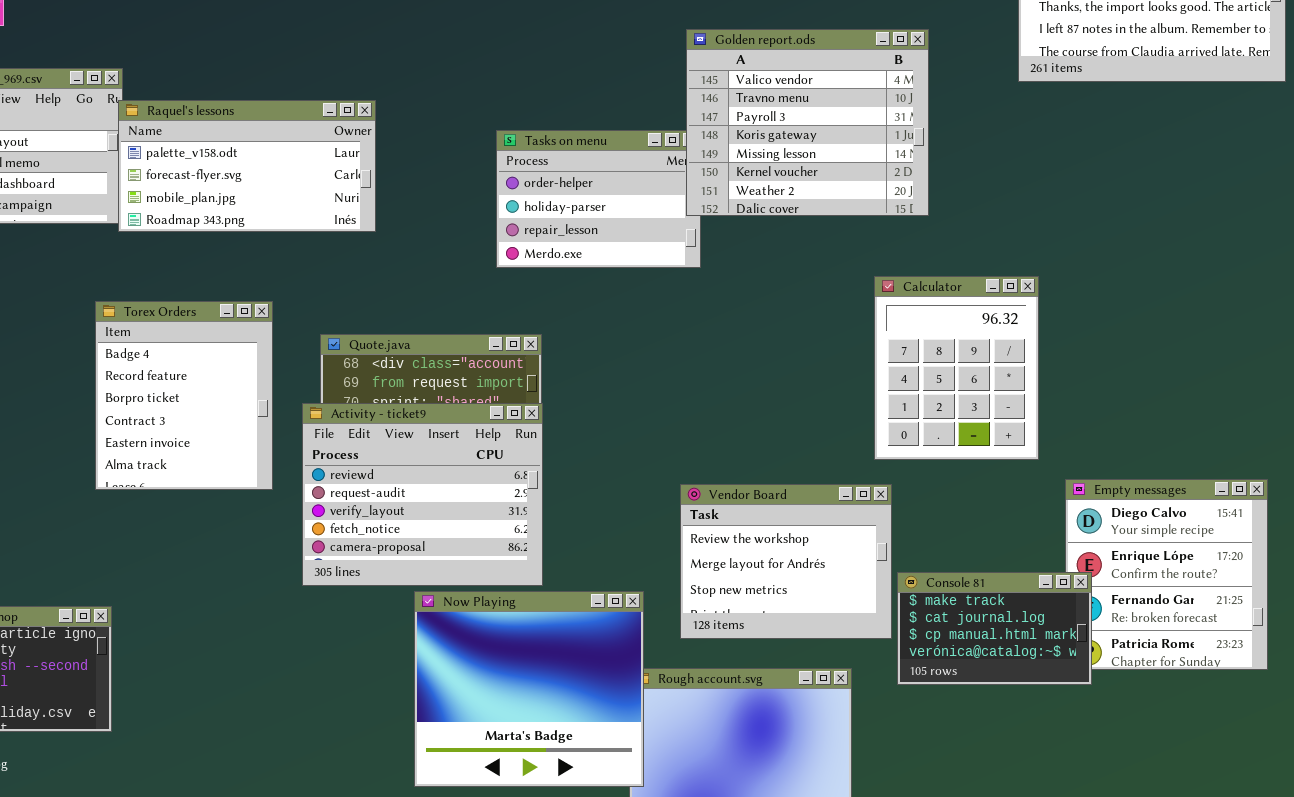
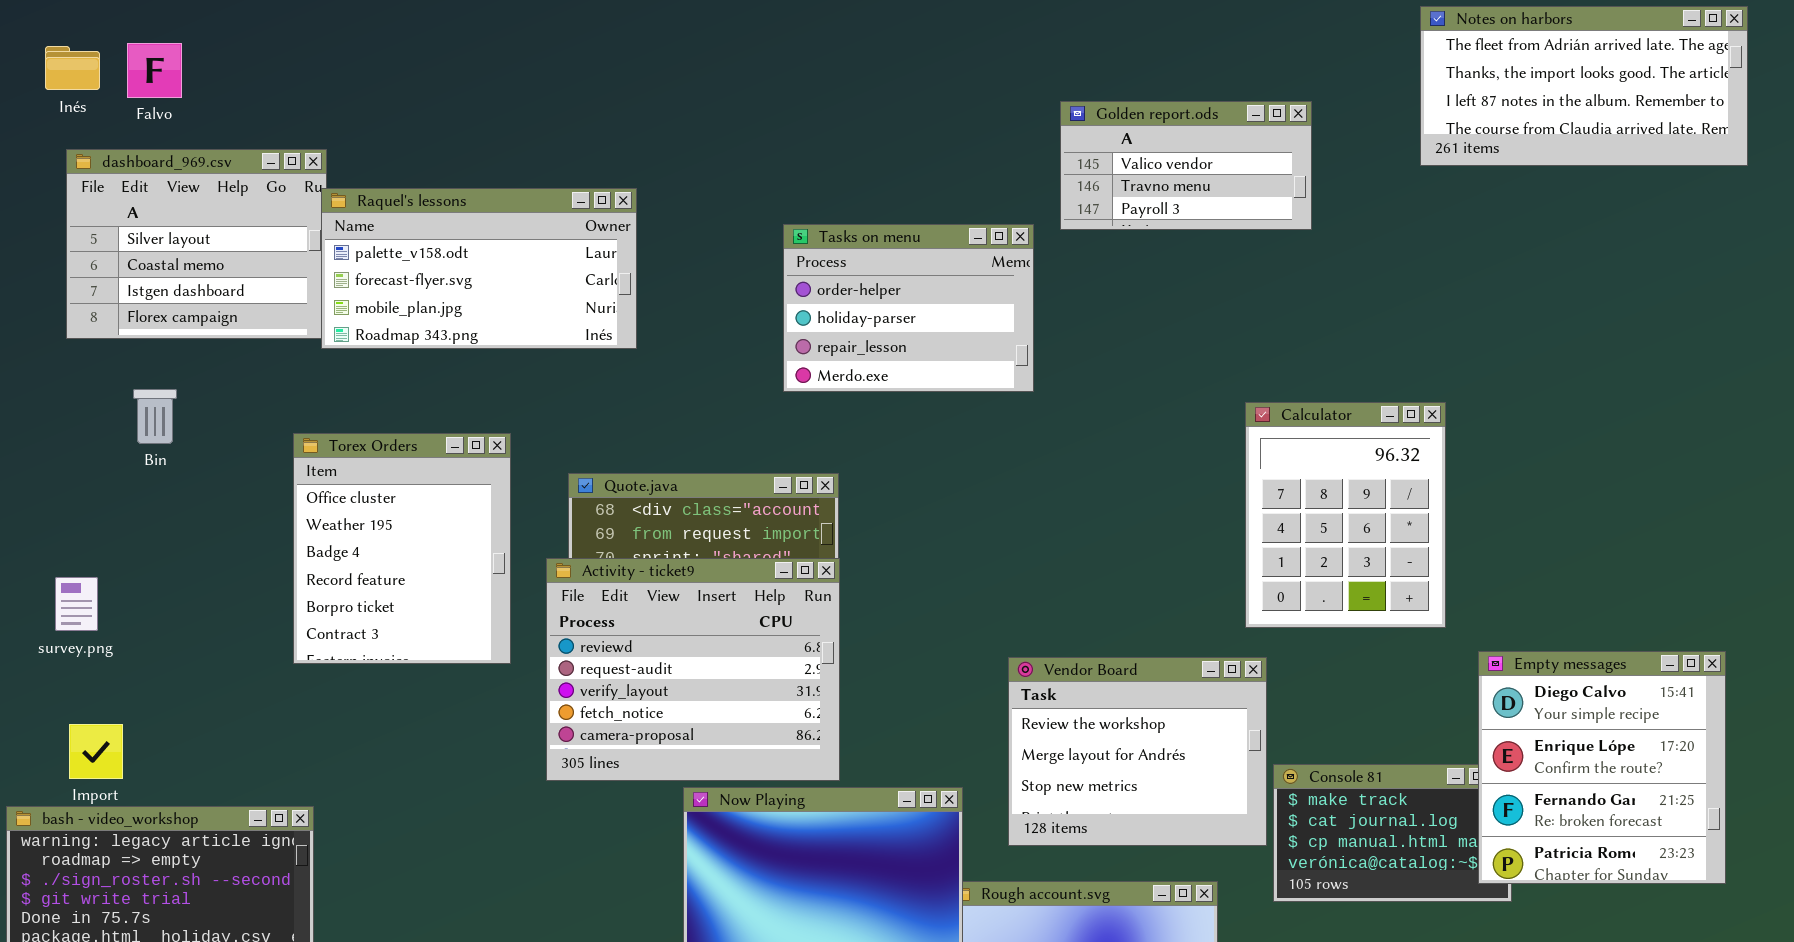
Golden report.ods: [686,29,929,216] -> [1060,101,1312,230], resized
Torex Orders: [95,301,273,490] -> [293,433,511,664], scrolled up 2 rows
Empty messages: [1065,479,1268,670] -> [1478,651,1726,884], raised

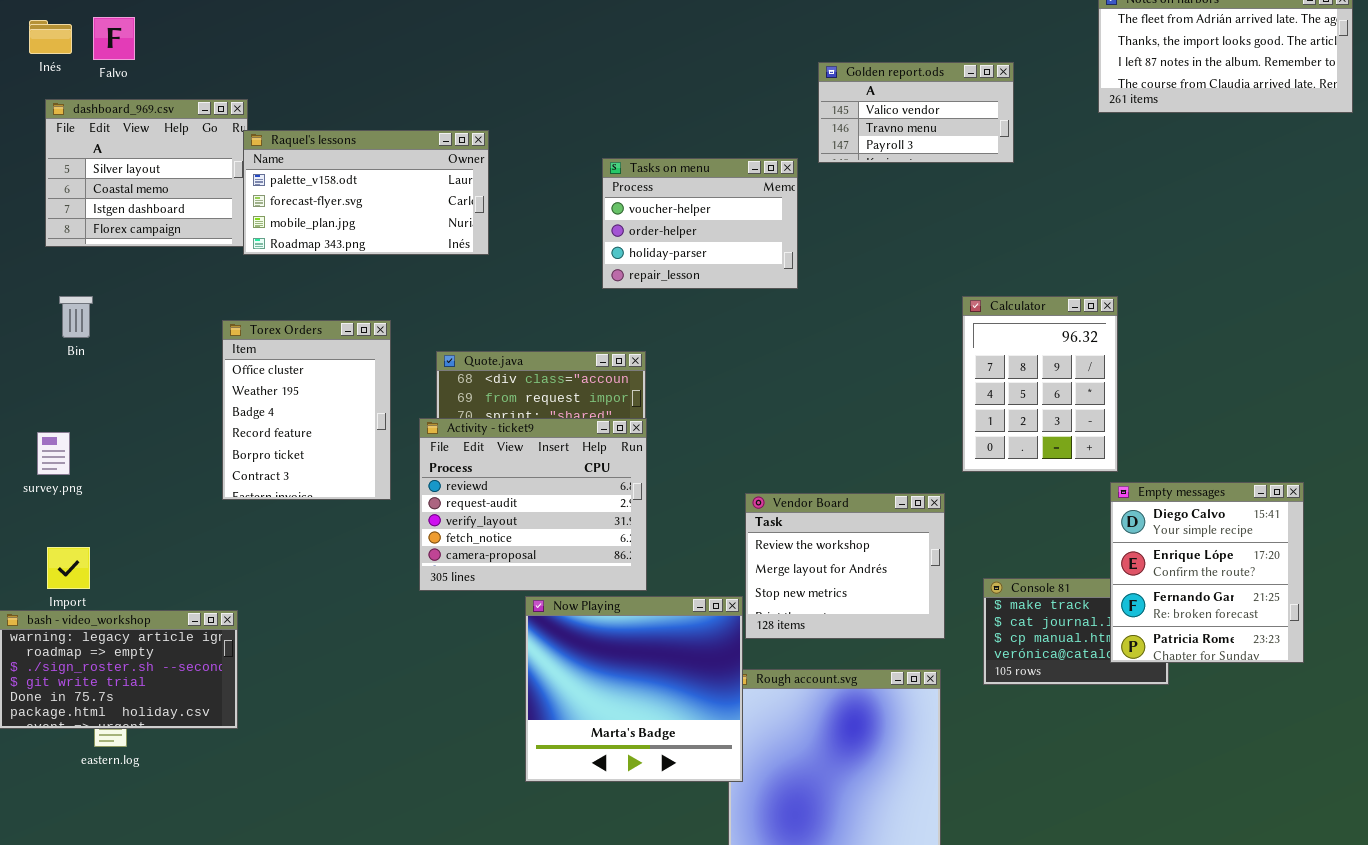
Tasks on menu: [783,224,1034,392] -> [602,158,798,289], scrolled up 1 row
Bin: [133,389,177,444] -> [59,296,93,338], moved
Empty messages: [1478,651,1726,884] -> [1110,482,1304,663], moved
Vendor Board: [1008,657,1267,846] -> [745,493,945,639], moved

